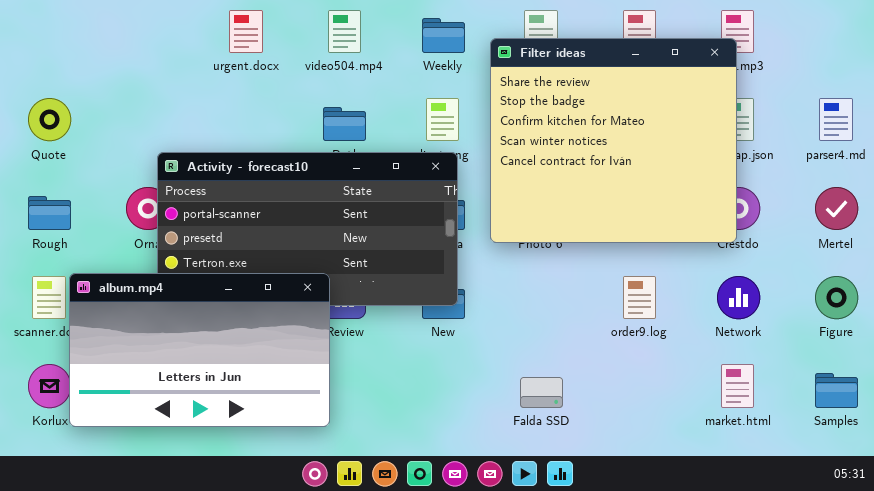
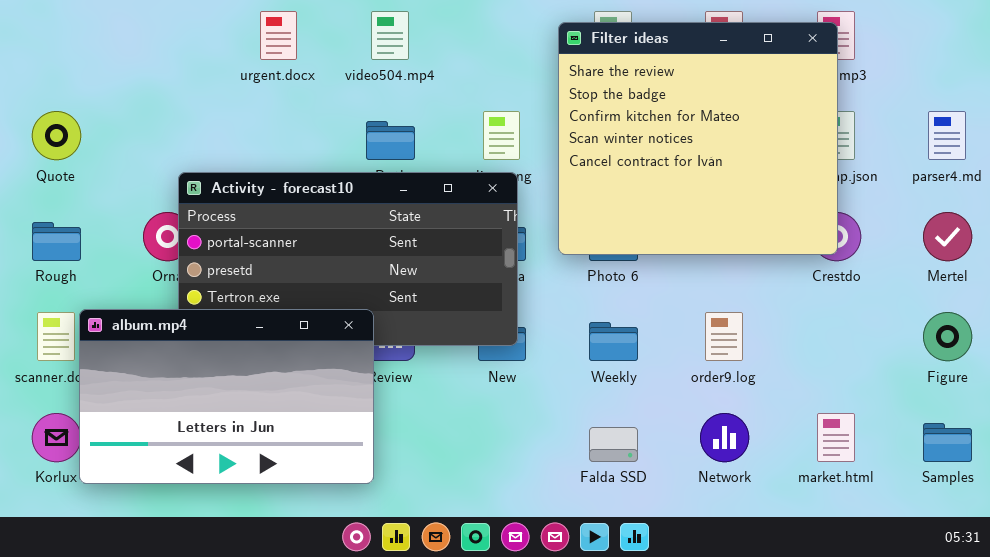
Weekly: [422,18,465,53] -> [589,322,638,361], moved
Filter ideas: [490,38,737,243] -> [558,22,838,255], moved
Network: [717,276,760,319] -> [700,413,749,462], moved

